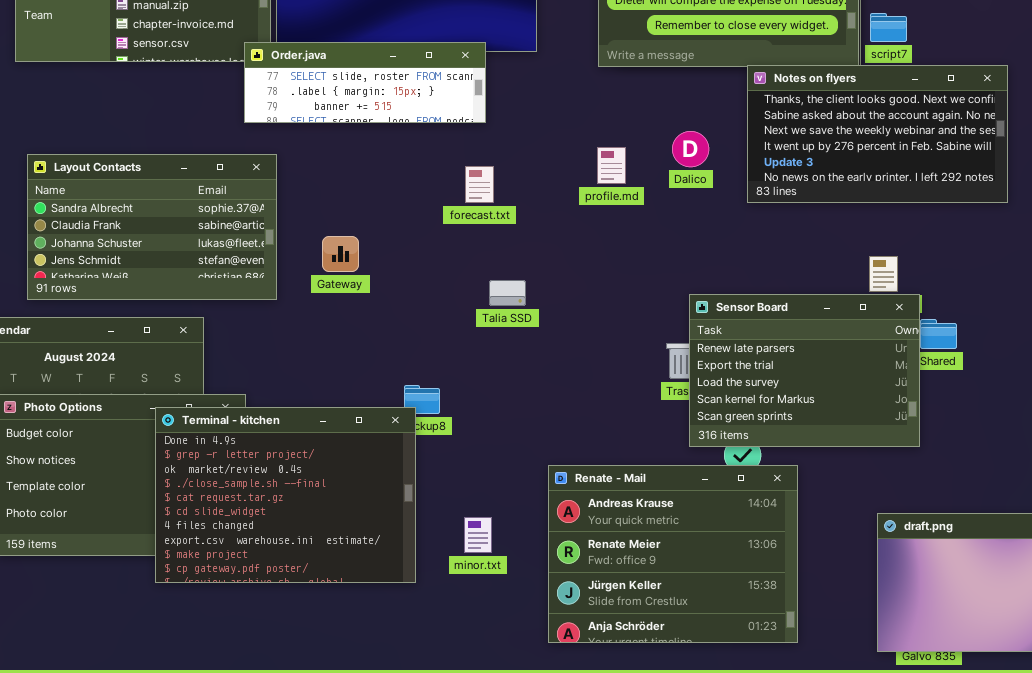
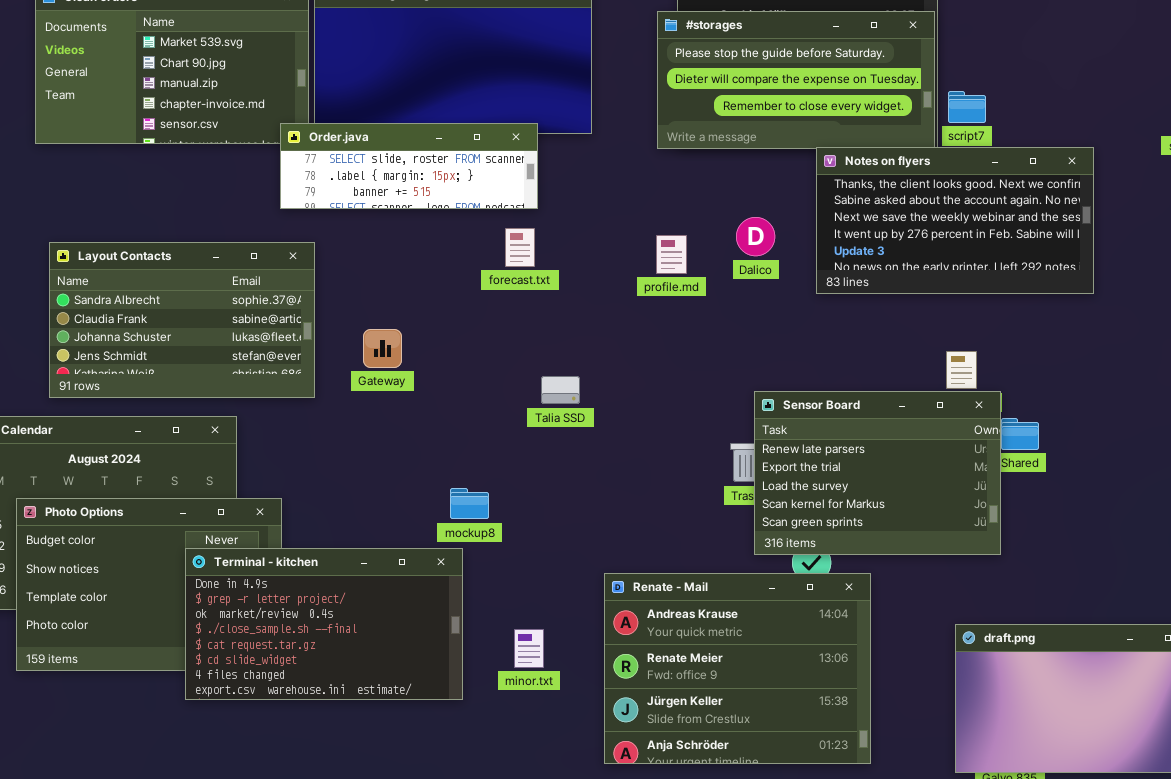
forecast.txt: [465,166,494,203] -> [505,228,535,267], moved
Terminal - kitchen: [155,407,416,583] -> [185,548,463,700], resized

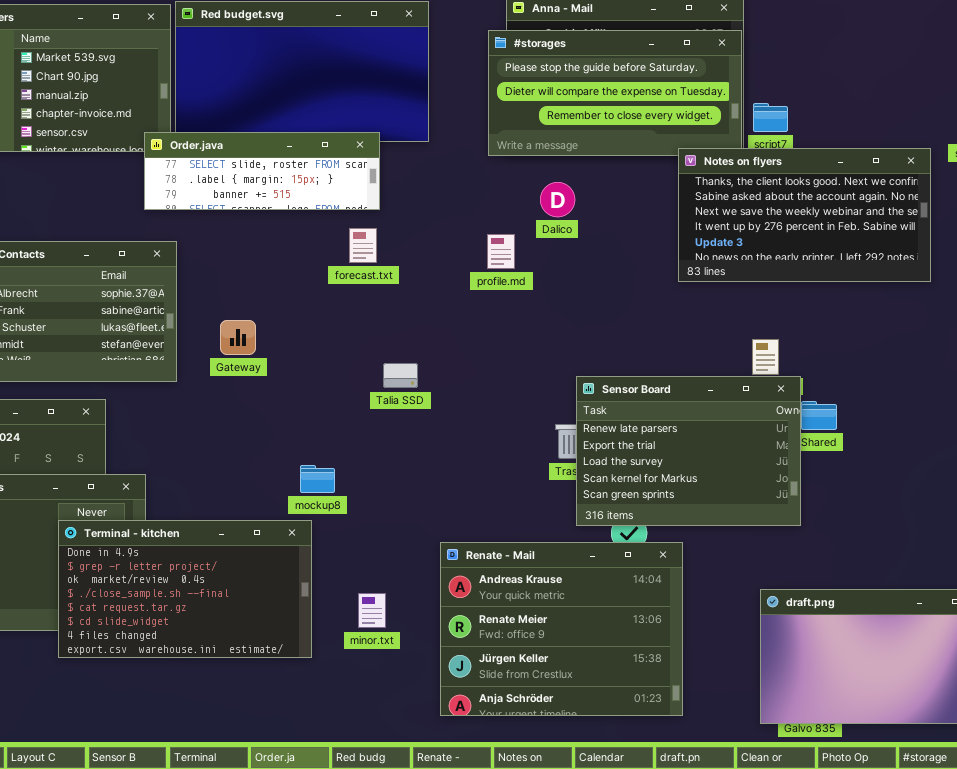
Notes on flyers: [816,147,1094,294] -> [678,148,931,282], moved
Dalico: [736,217,775,256] -> [540,182,575,217], moved

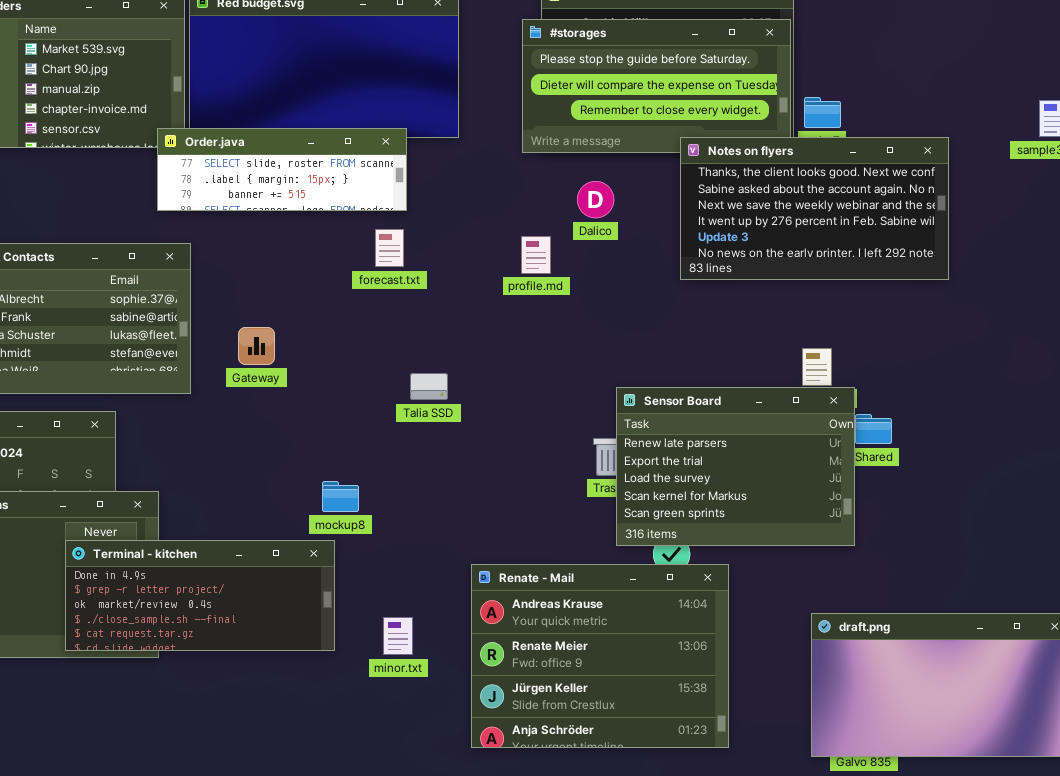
Notes on flyers: [678,148,931,282] -> [680,137,949,280], moved
Terminal - kitchen: [58,520,312,658] -> [65,540,335,651], resized

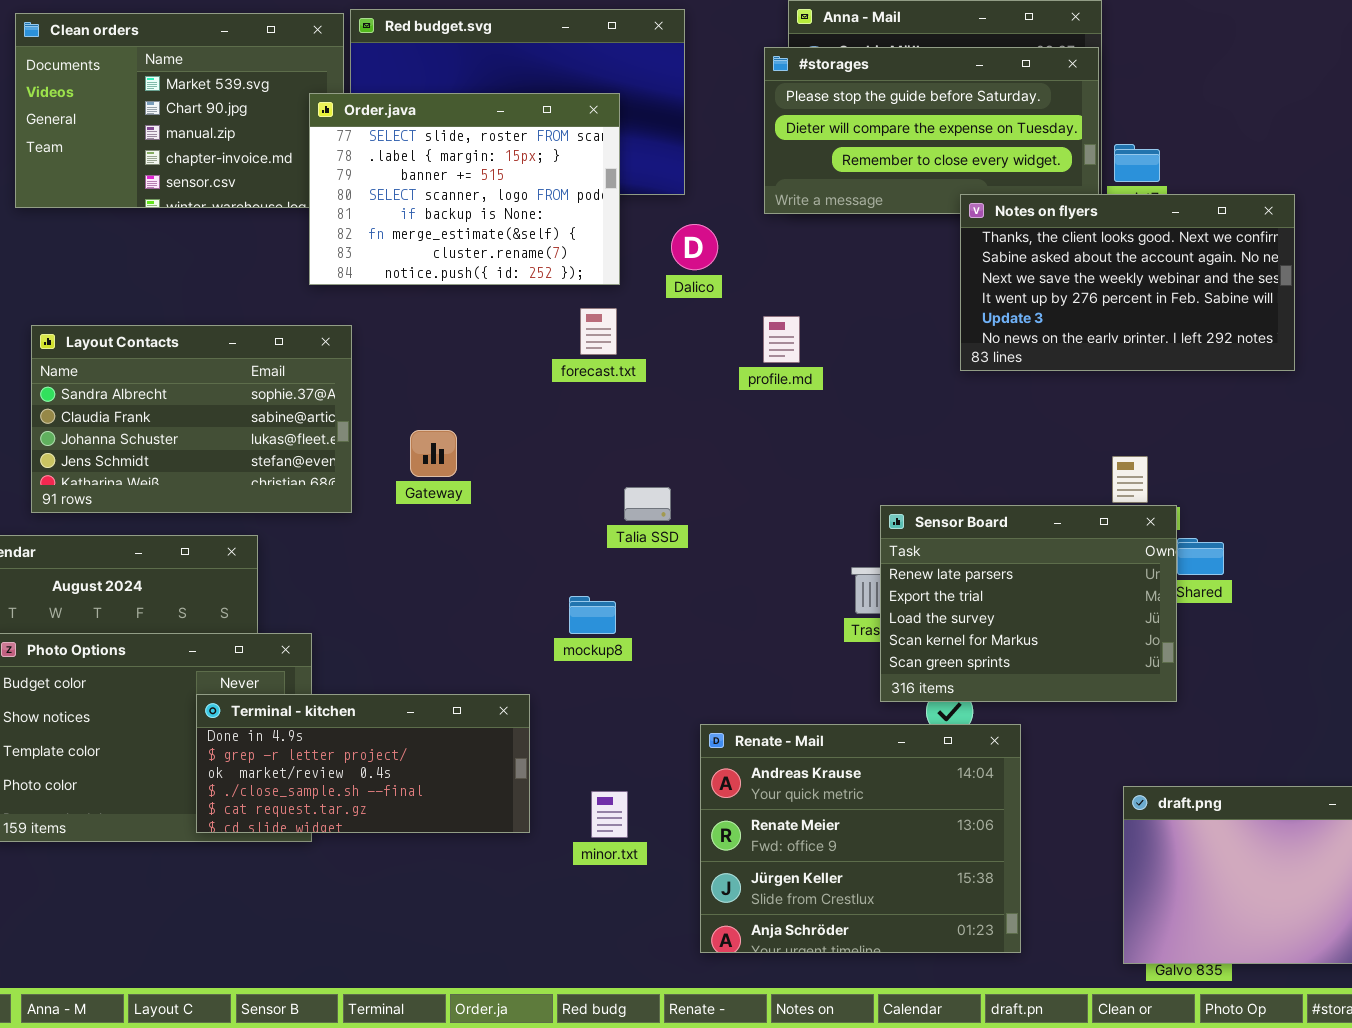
Order.java: [157,128,407,211] -> [309,93,620,285], resized
Dalico: [577,181,614,218] -> [671,224,718,270], moved
mockup8: [322,481,359,512] -> [569,596,616,634], moved

